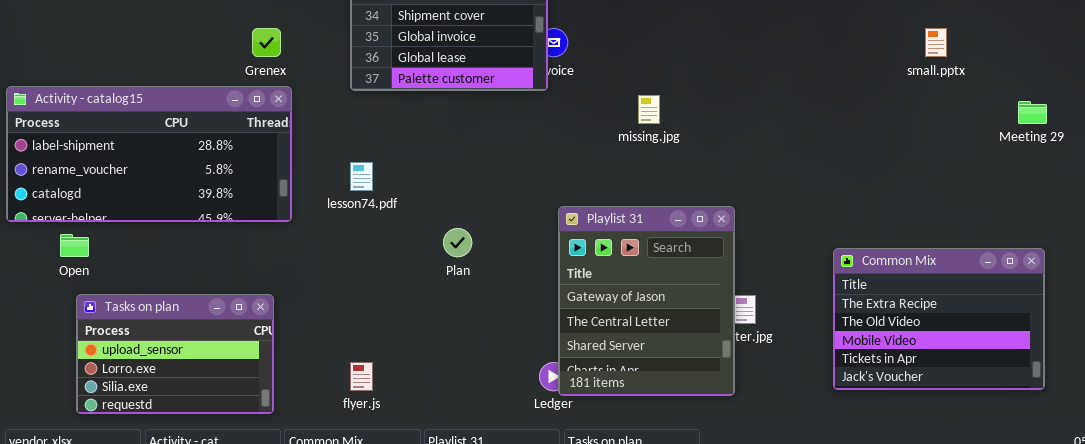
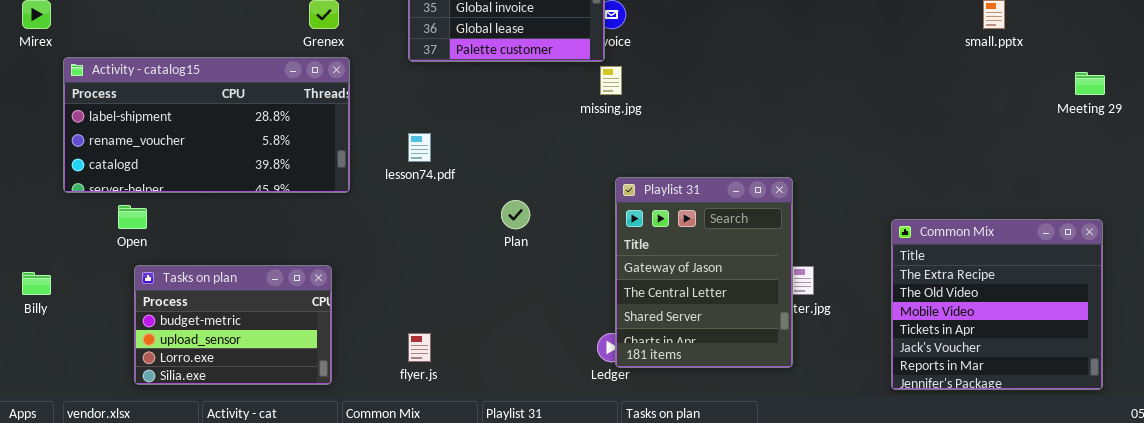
missing.jpg: [638,95,660,124] -> [600,66,622,95], moved
Common Mix: [833,248,1045,390] -> [891,219,1103,390], resized
Tasks on plan: [76,294,274,414] -> [134,265,332,385], scrolled up 1 row

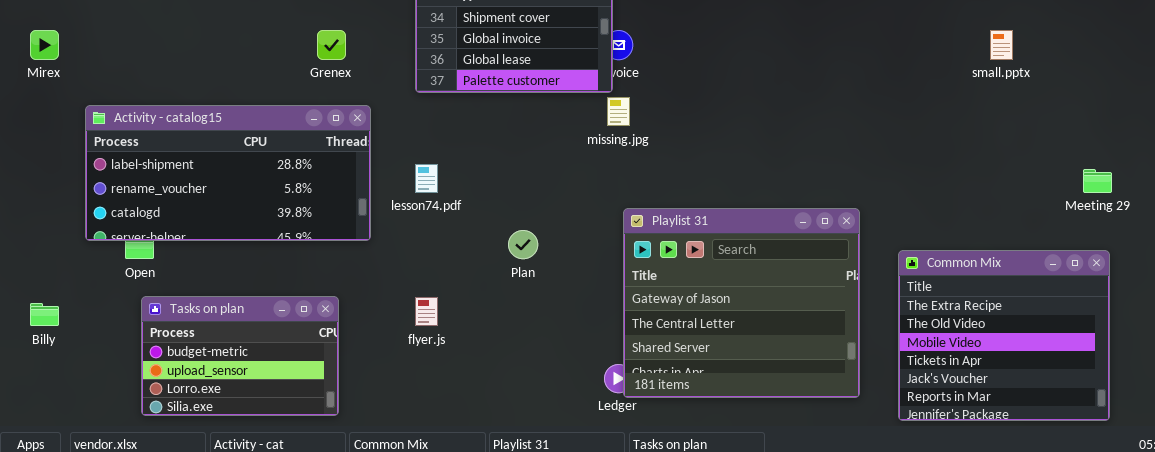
Activity - catalog15: [63,57,350,193] -> [85,105,371,241], moved
Meeting 29: [1075,72,1105,95] -> [1083,169,1112,193], moved
Playlist 31: [615,177,793,368] -> [623,208,860,398], resized
flyer.js: [408,333,431,362] -> [415,297,438,326], moved

